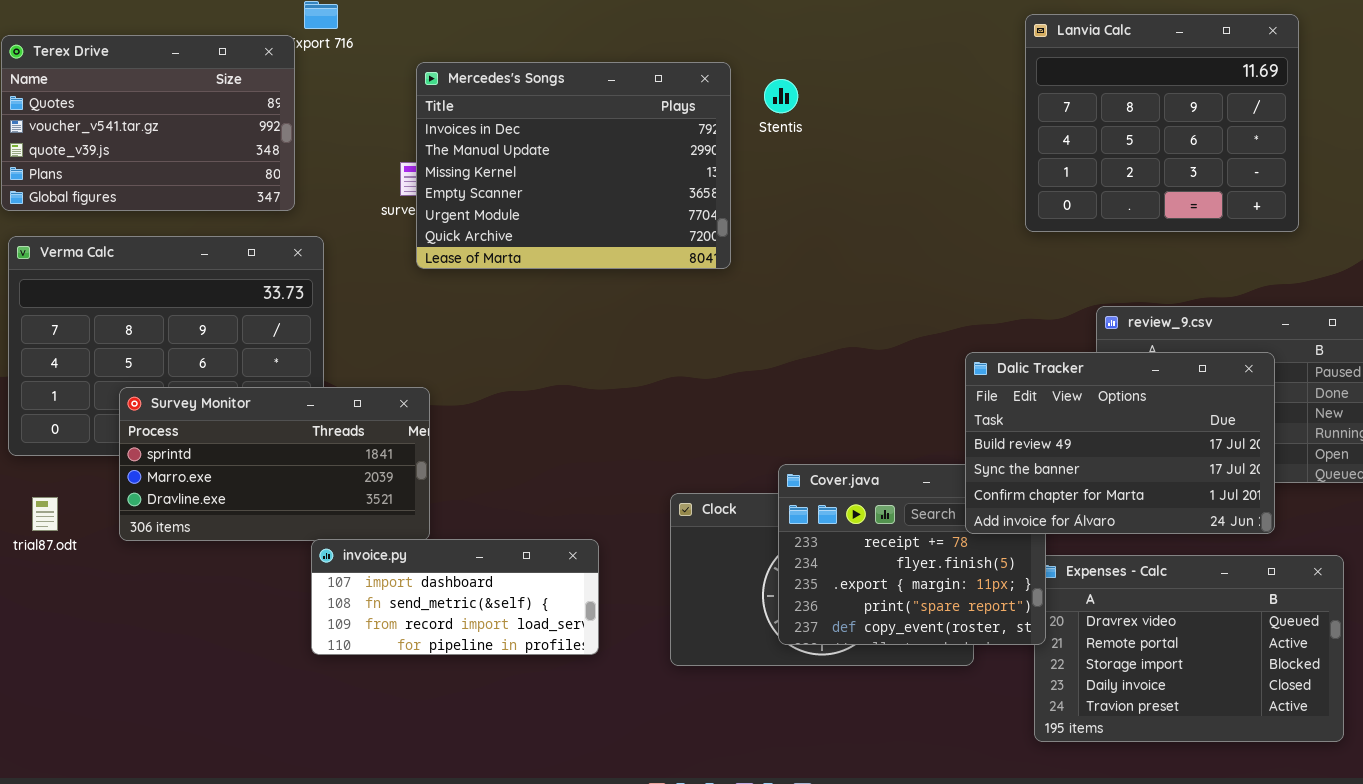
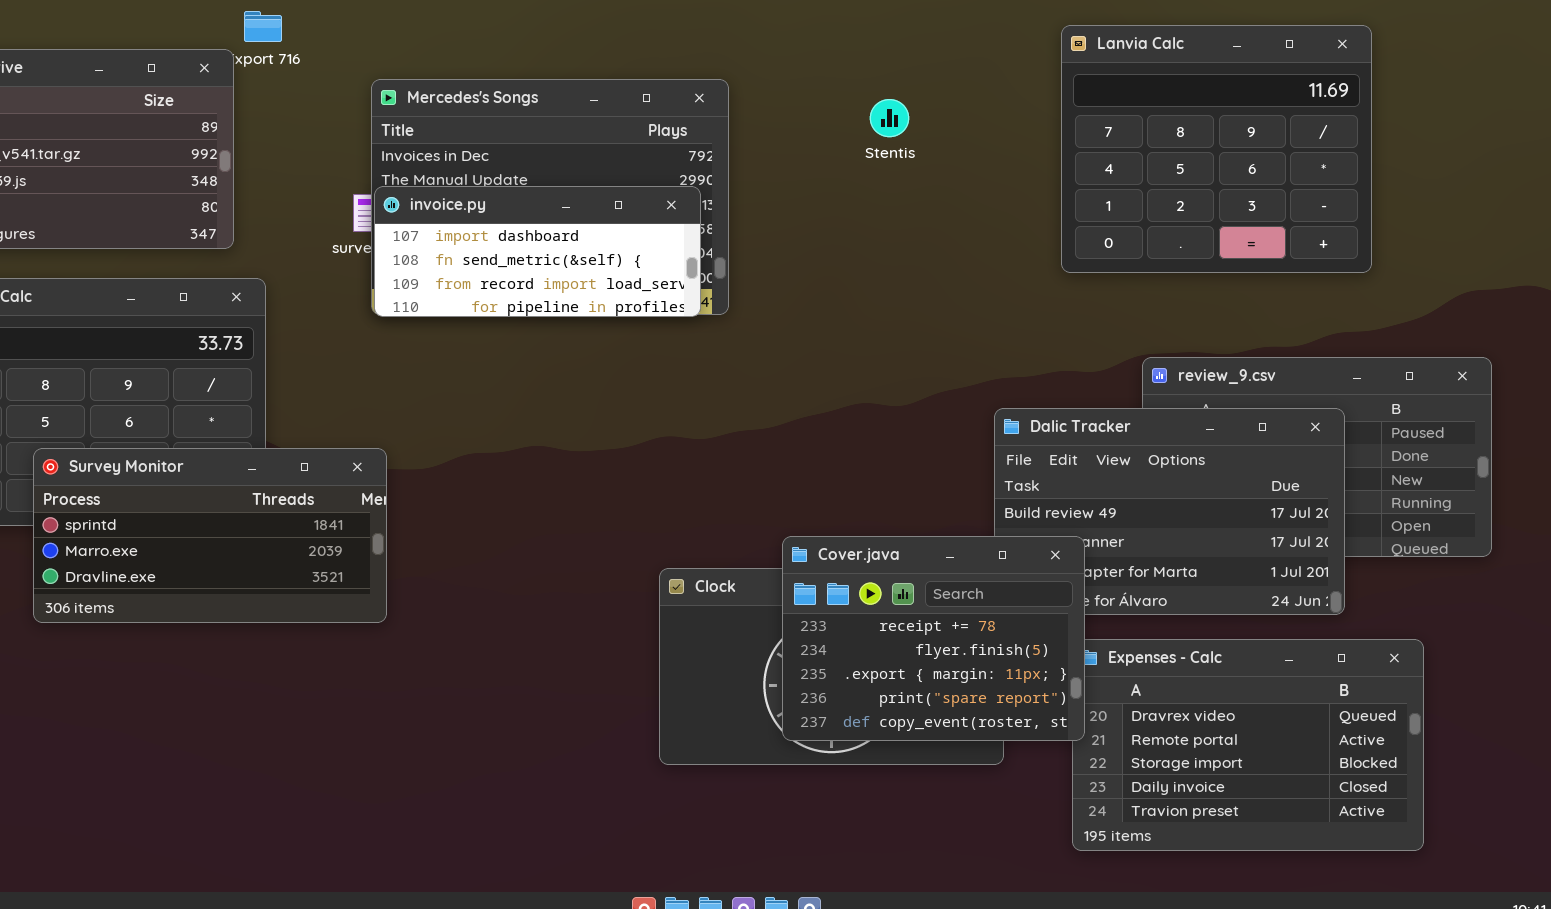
Stentis: [764,79,798,113] -> [870,99,909,137], moved
Cover.java: [778,464,1046,645] -> [782,536,1085,741], raised
invoice.py: [311,539,599,655] -> [374,186,701,317], moved

